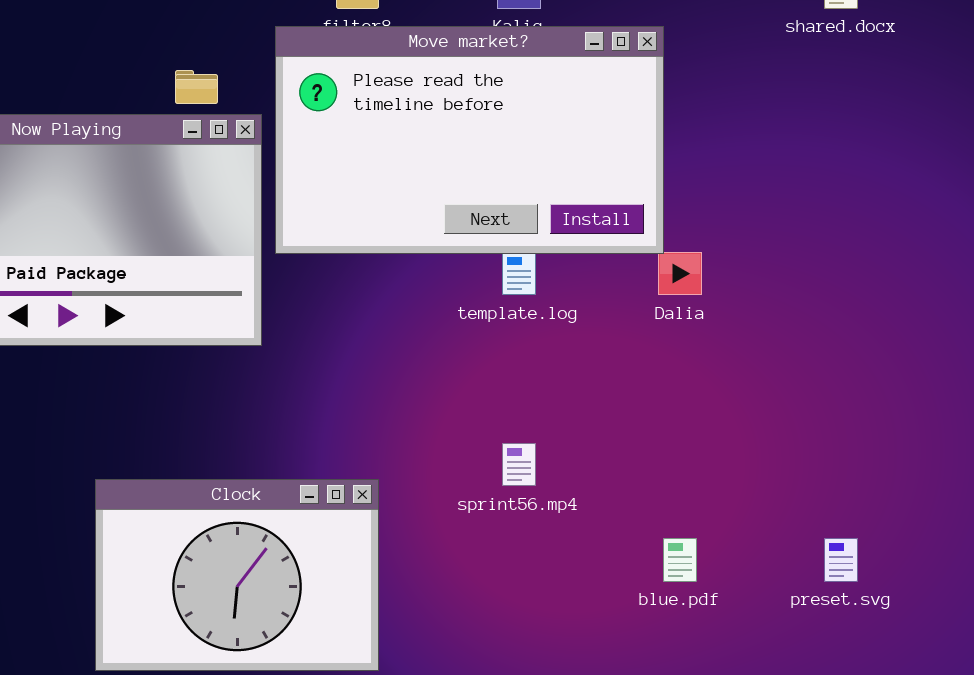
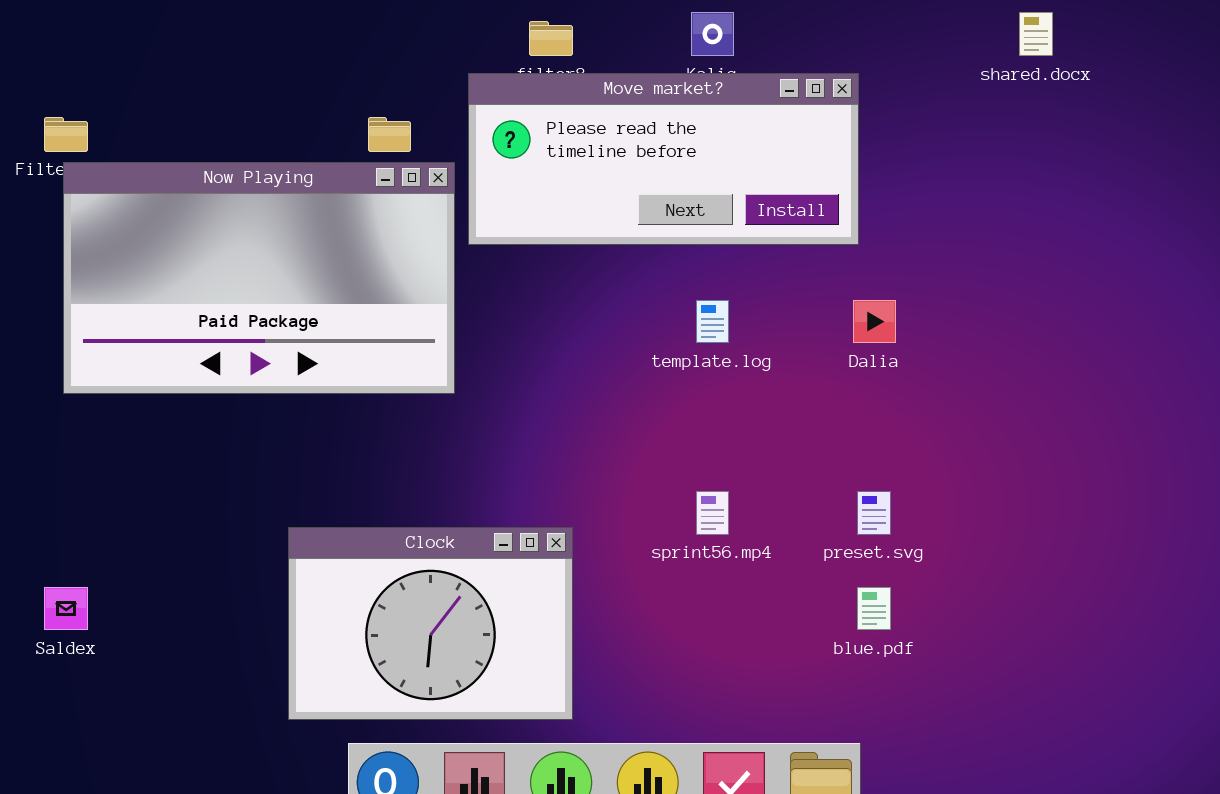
Move market?: [275,26,664,254] -> [468,73,859,245], resized
preset.svg: [824,538,858,582] -> [857,491,891,535], moved

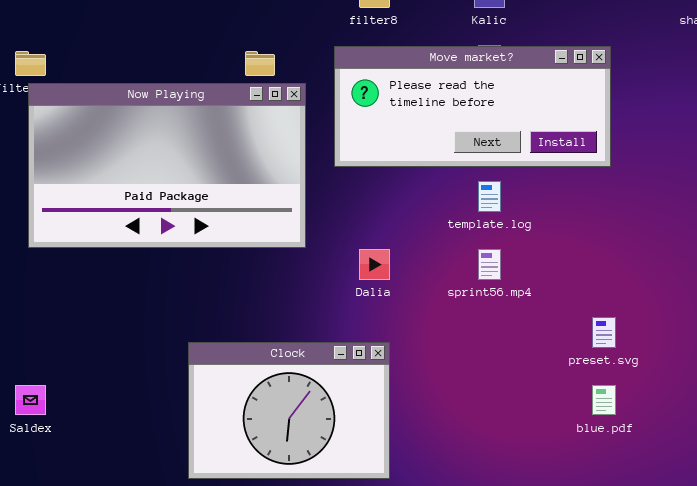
Move market?: [468,73,859,245] -> [334,46,611,167], moved
Dalia: [853,300,896,343] -> [359,249,390,280], moved
sprint56.mp4: [696,491,729,535] -> [478,249,501,280], moved

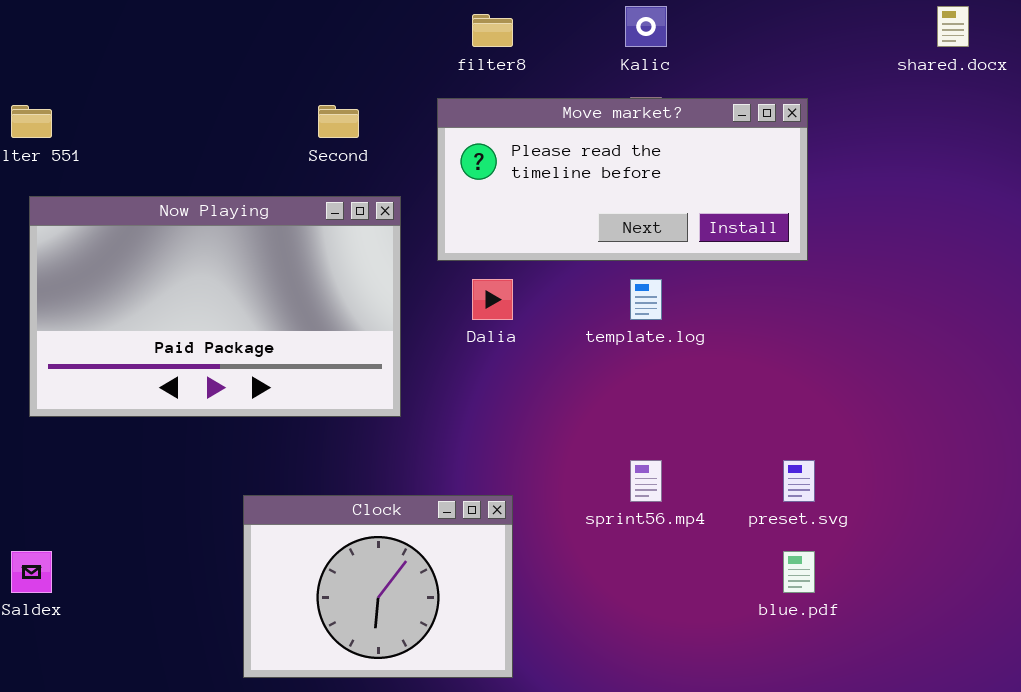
Now Playing: [28,83,306,248] -> [29,196,401,417], moved
Dalia: [359,249,390,280] -> [472,279,513,320], moved
sprint56.mp4: [478,249,501,280] -> [630,460,662,502], moved

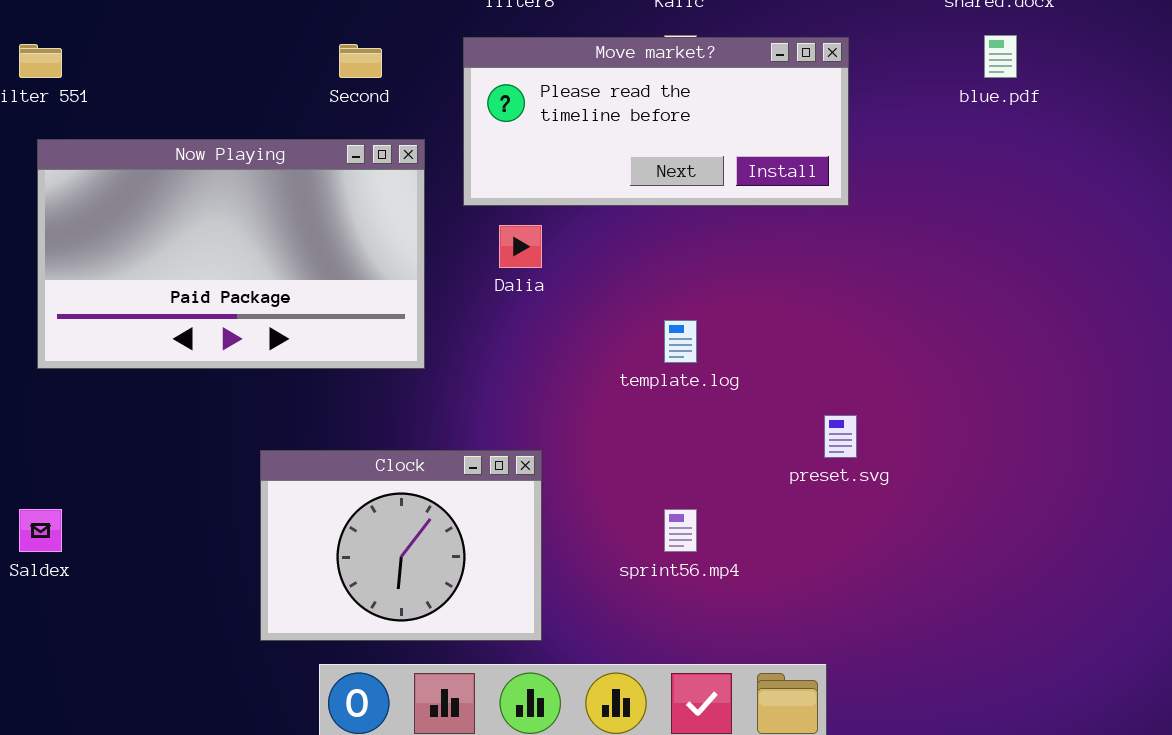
template.log: [630,279,662,320] -> [664,320,697,363], moved
sprint56.mp4: [630,460,662,502] -> [664,509,697,552], moved
blue.pdf: [783,551,815,593] -> [984,35,1017,78], moved

